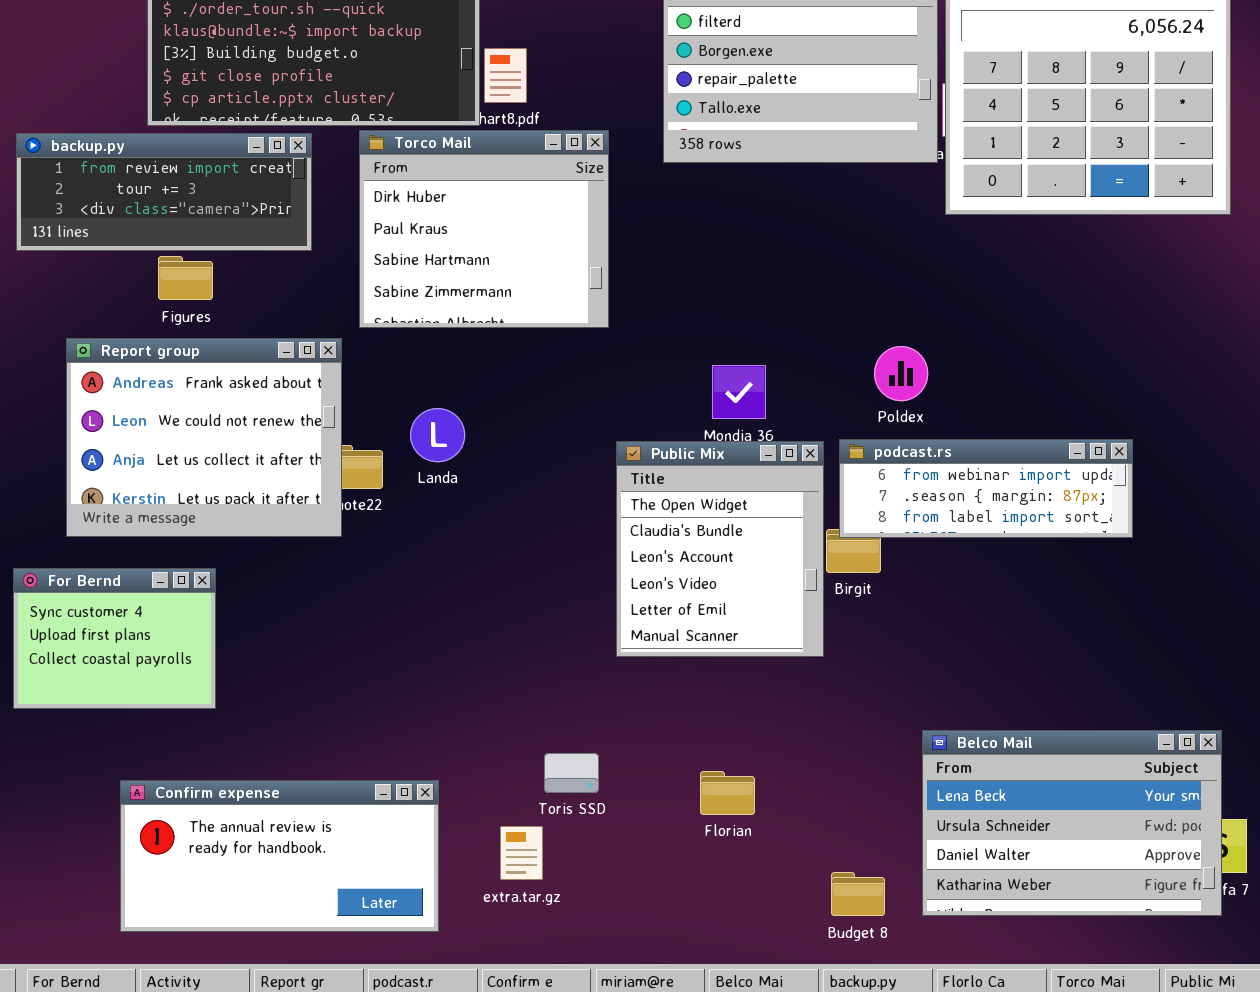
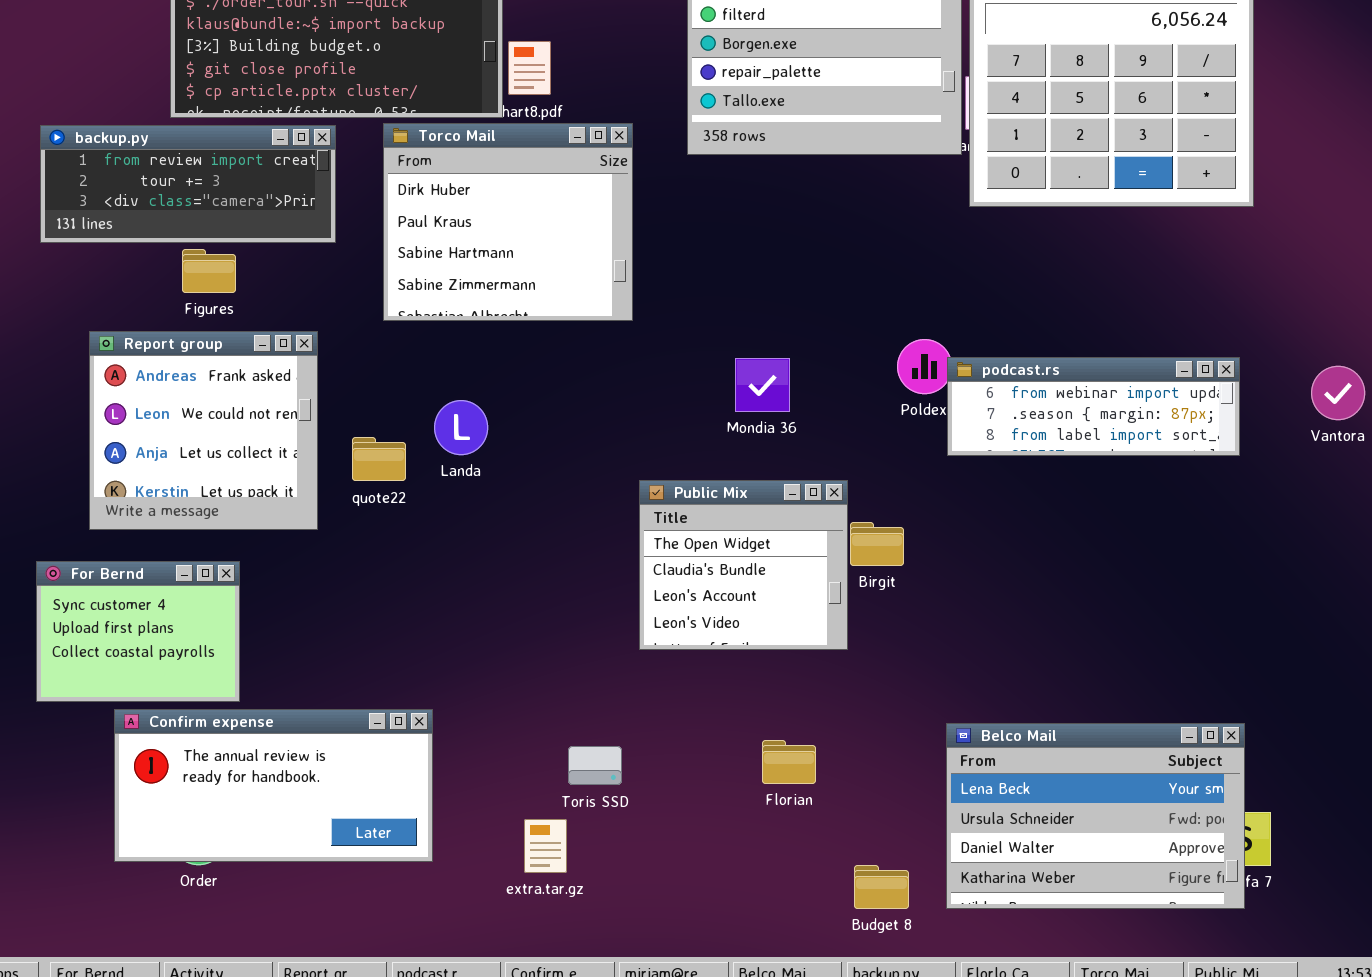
Report group: [66,338,342,537] -> [89,331,318,530], resized
podcast.rs: [839,439,1133,538] -> [947,357,1240,456], moved
Public Mix: [616,441,824,657] -> [639,480,848,650], resized
Florian: [700,771,755,815] -> [762,740,816,784], moved
Confirm expense: [120,780,439,932] -> [114,709,433,862], moved

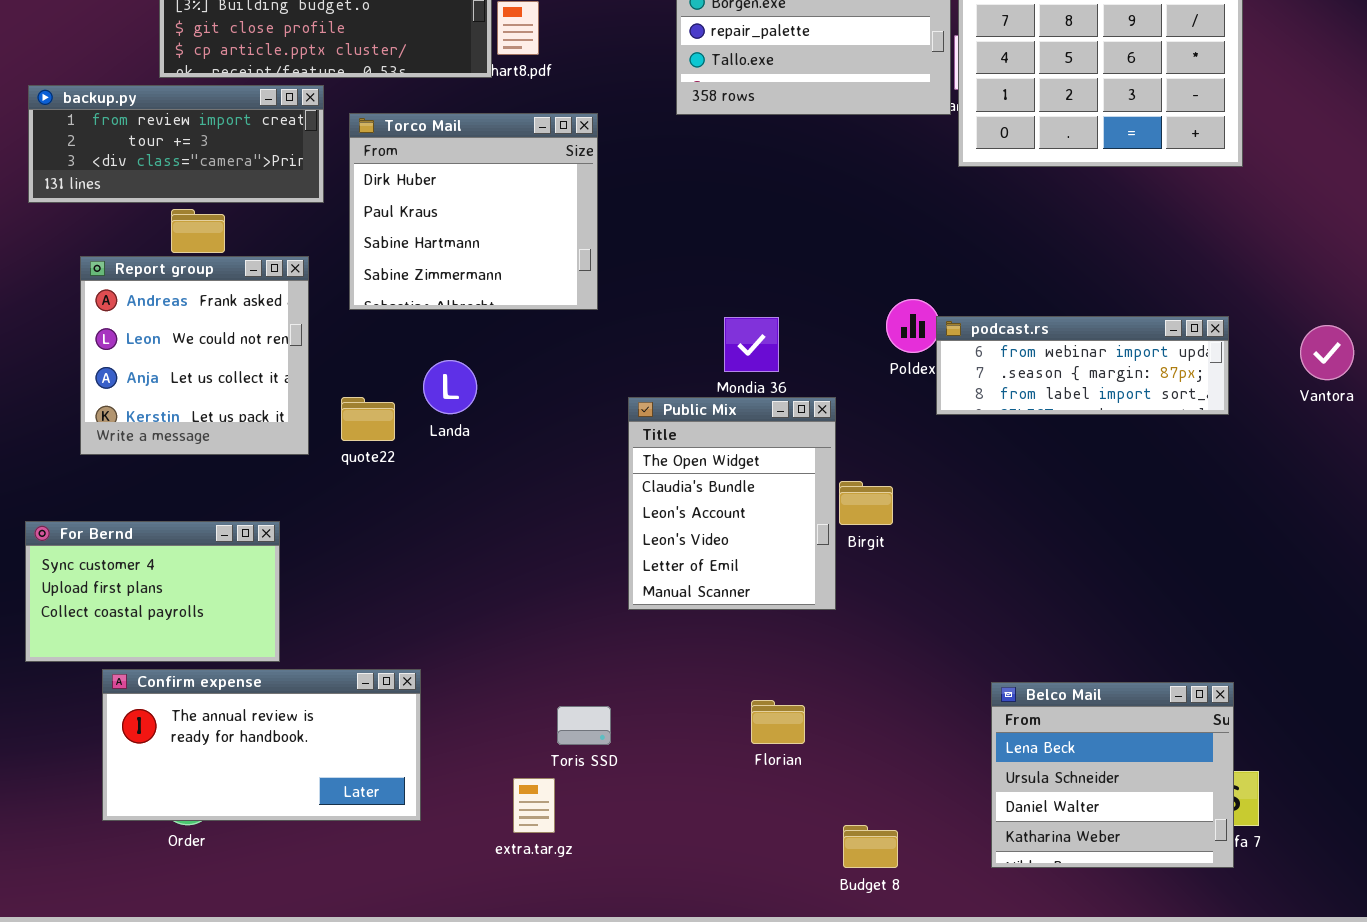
Torco Mail: [383,123,633,321] -> [349,113,598,310], moved
Report group: [89,331,318,530] -> [80,256,309,455], moved
Public Mix: [639,480,848,650] -> [628,397,836,610], resized
For Bernd: [36,561,240,702] -> [25,521,280,662], resized
Belco Mail: [946,723,1245,909] -> [991,682,1234,868], resized

